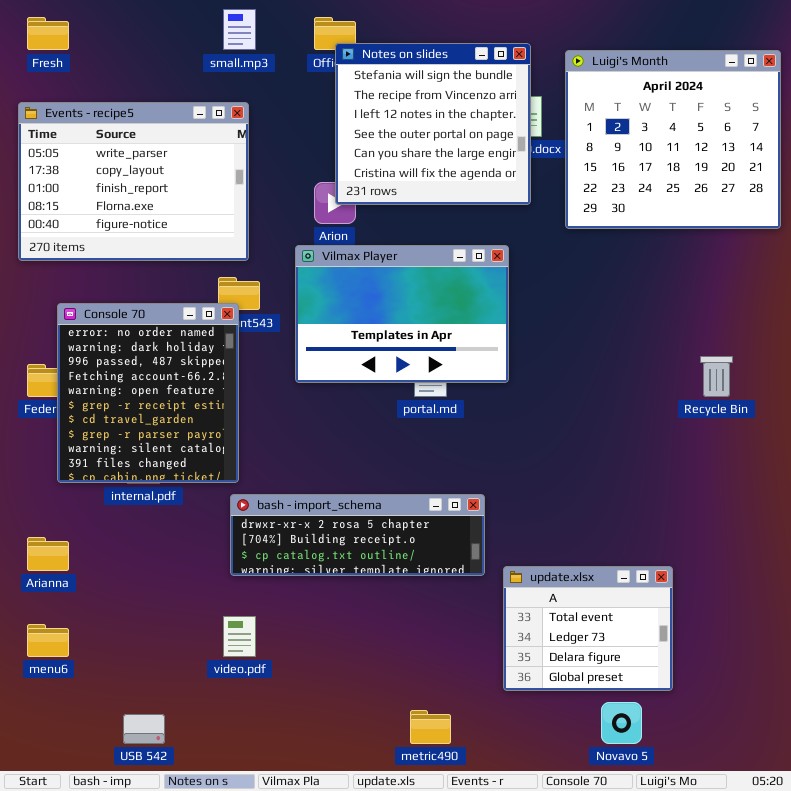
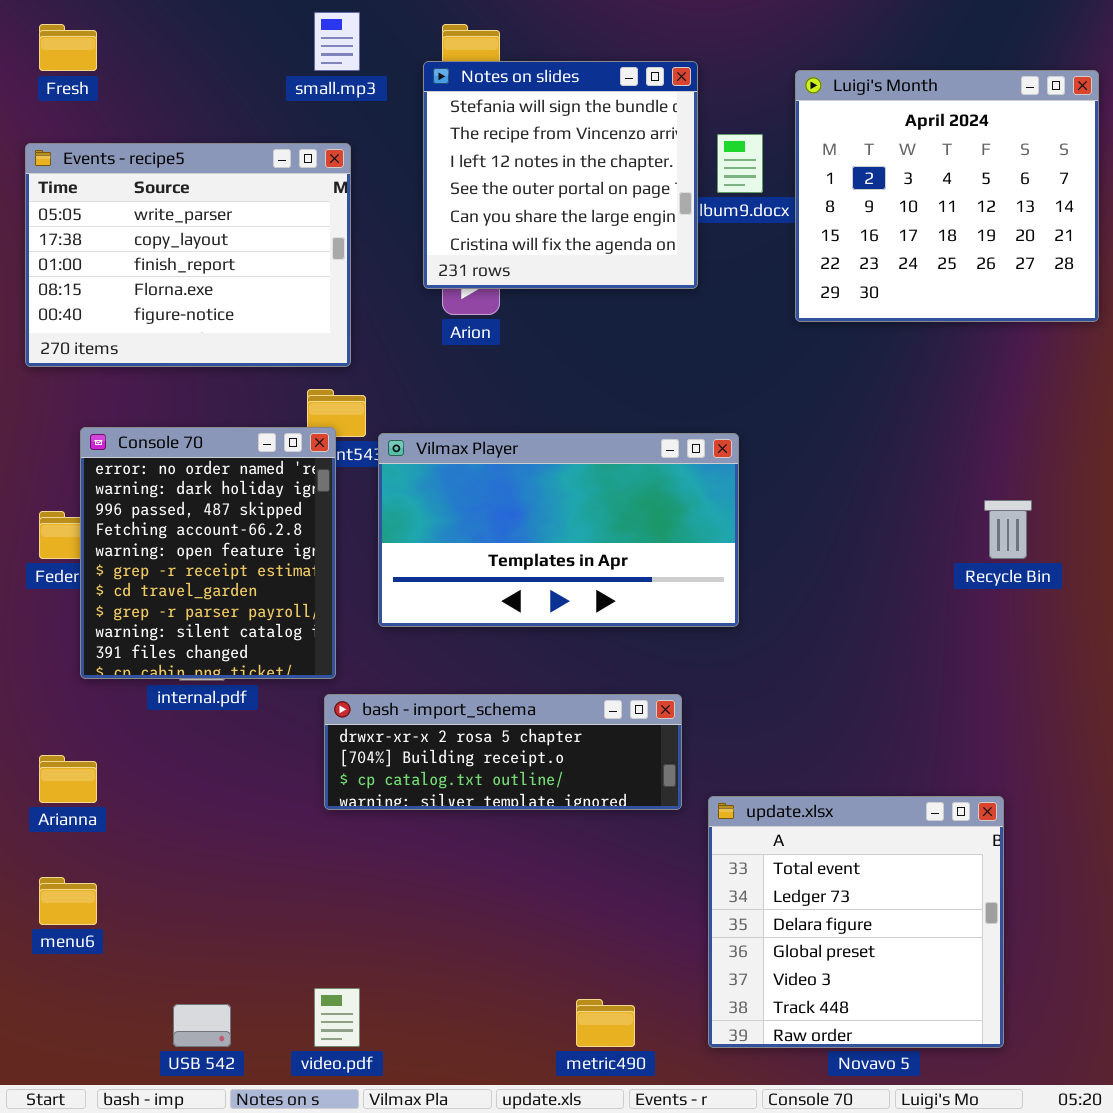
Notes on slides: [335,43,531,205] -> [423,61,698,289], moved
Vilmax Player: [295,245,509,383] -> [378,433,739,627], moved, resized
update.xlsx: [503,566,673,691] -> [708,796,1004,1048], resized
video.pdf: [223,616,256,657] -> [314,988,360,1047], moved

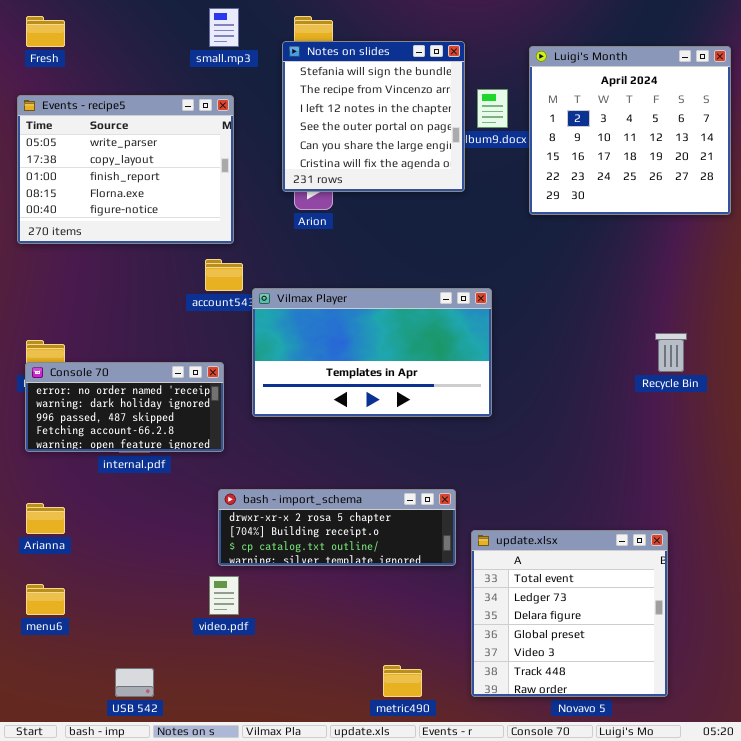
Console 70: [80,427,336,679] -> [25,362,224,452], resized
bash - import_schema: [324,694,682,810] -> [218,489,456,566], moved
video.pdf: [314,988,360,1047] -> [209,576,239,615], moved

